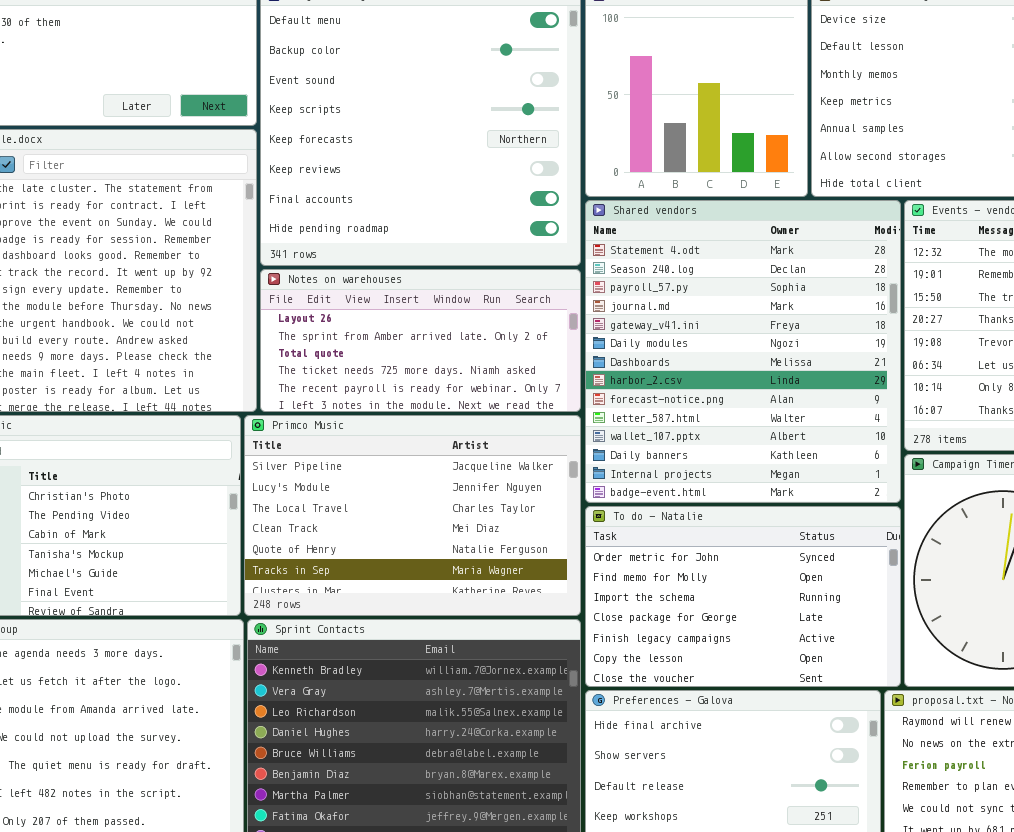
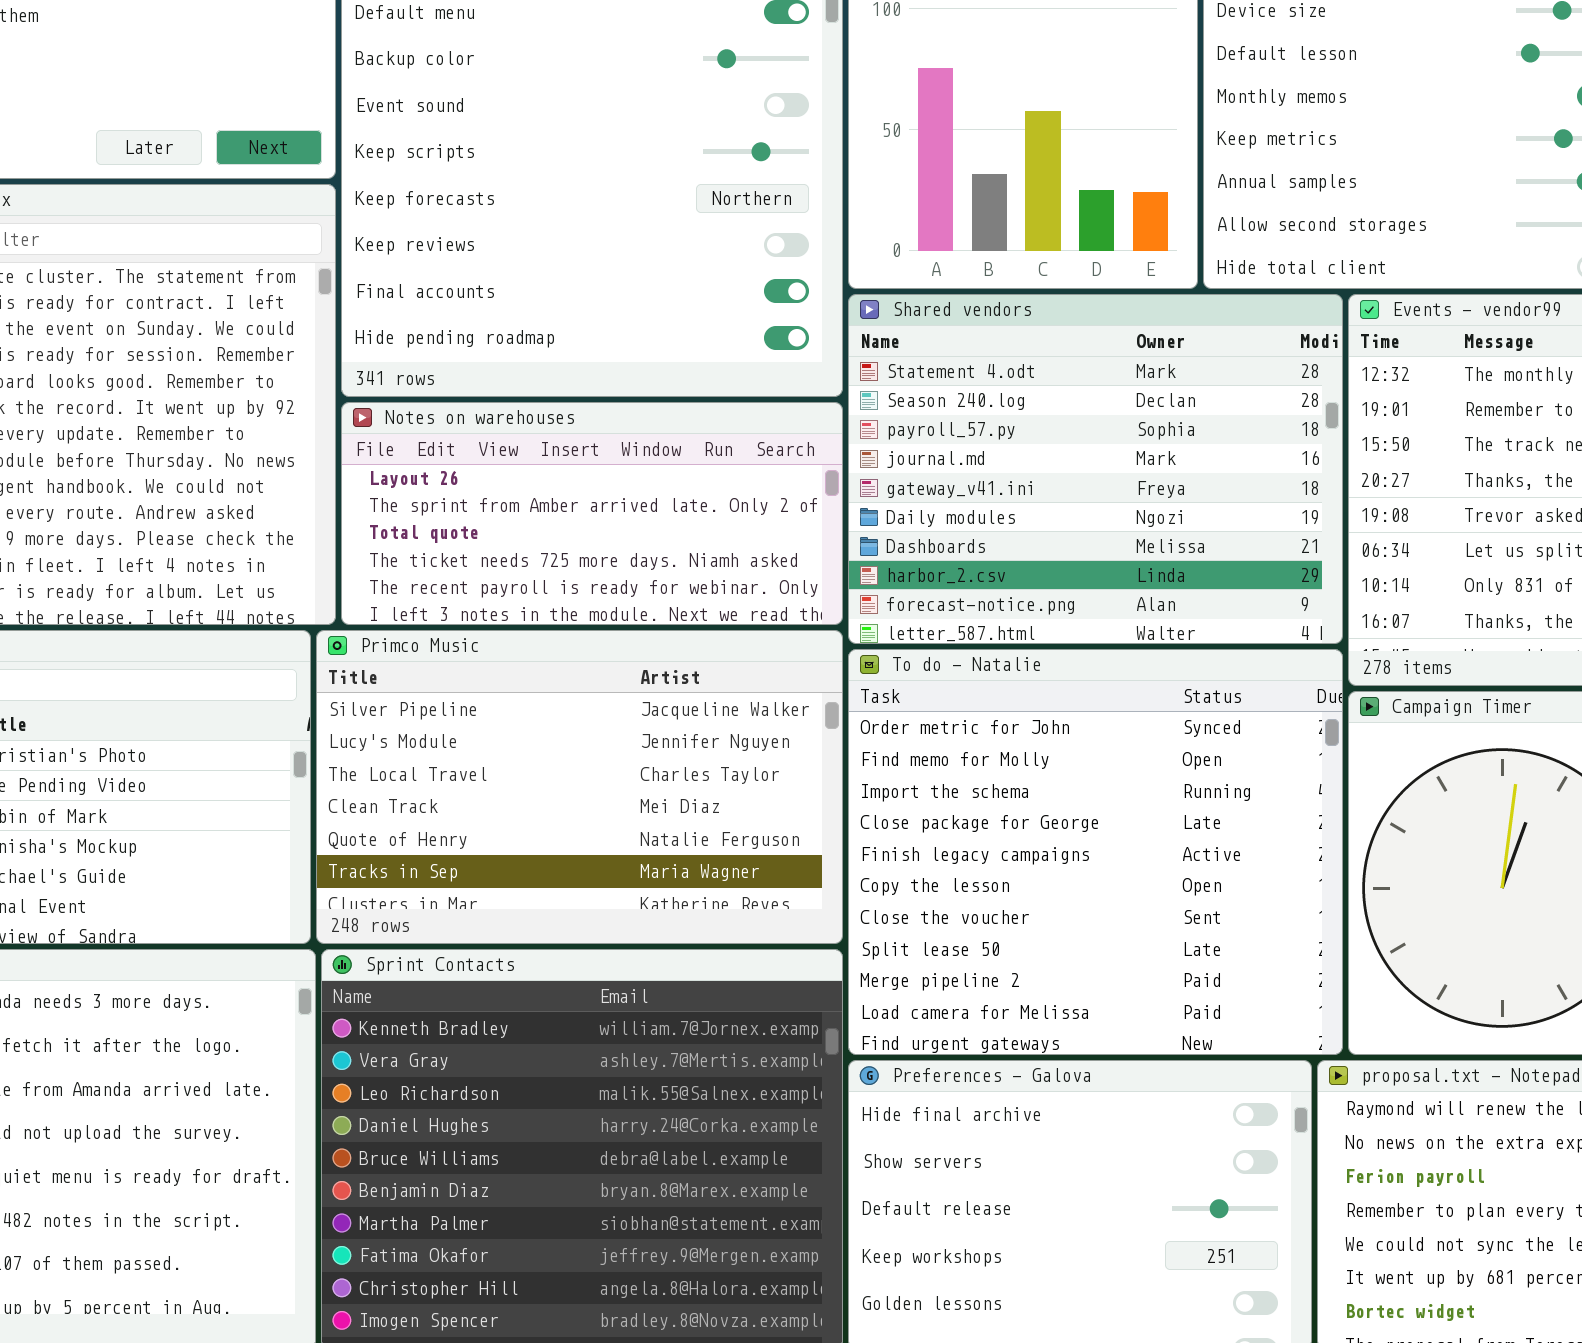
Shared vendors: [585,200,901,503] -> [848,294,1343,644], resized
To do - Natalie: [585,506,901,687] -> [848,649,1343,1055], resized

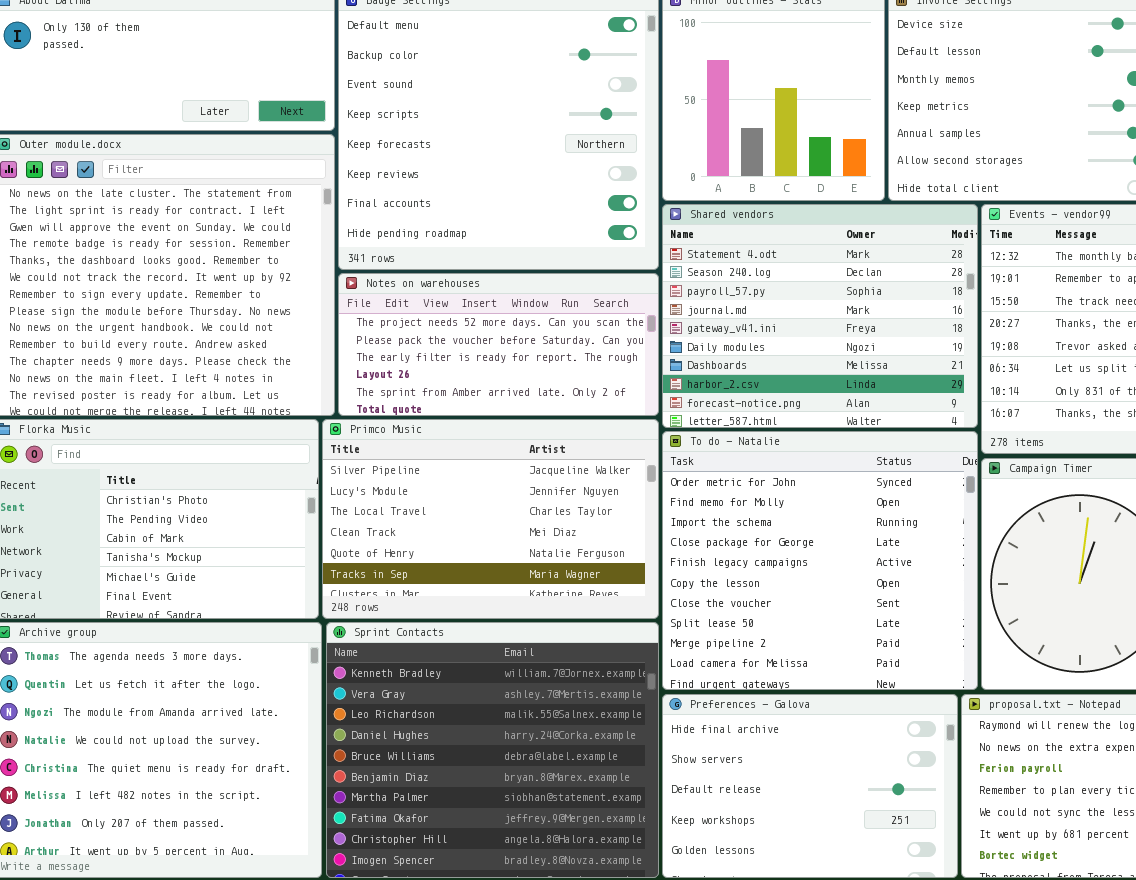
Notes on warehouses: [341,402,843,625] -> [338,273,659,416], scrolled up 3 rows

